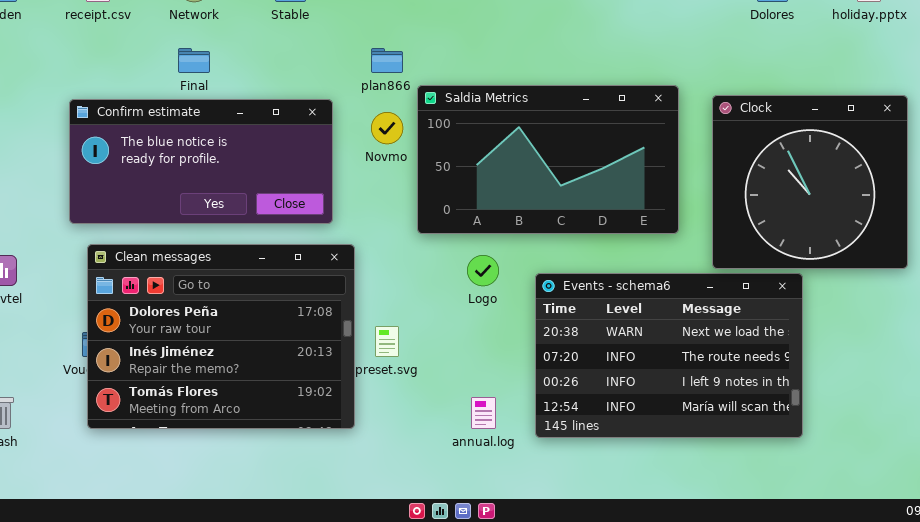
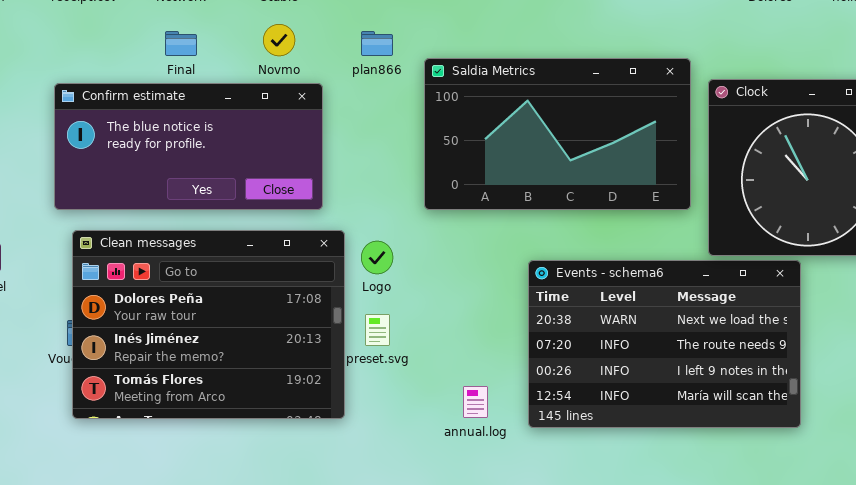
Saldia Metrics: [417,85,679,234] -> [424,58,691,210], moved
Novmo: [371,112,403,144] -> [263,24,295,56], moved
Logo: [467,255,499,286] -> [361,241,393,274], moved

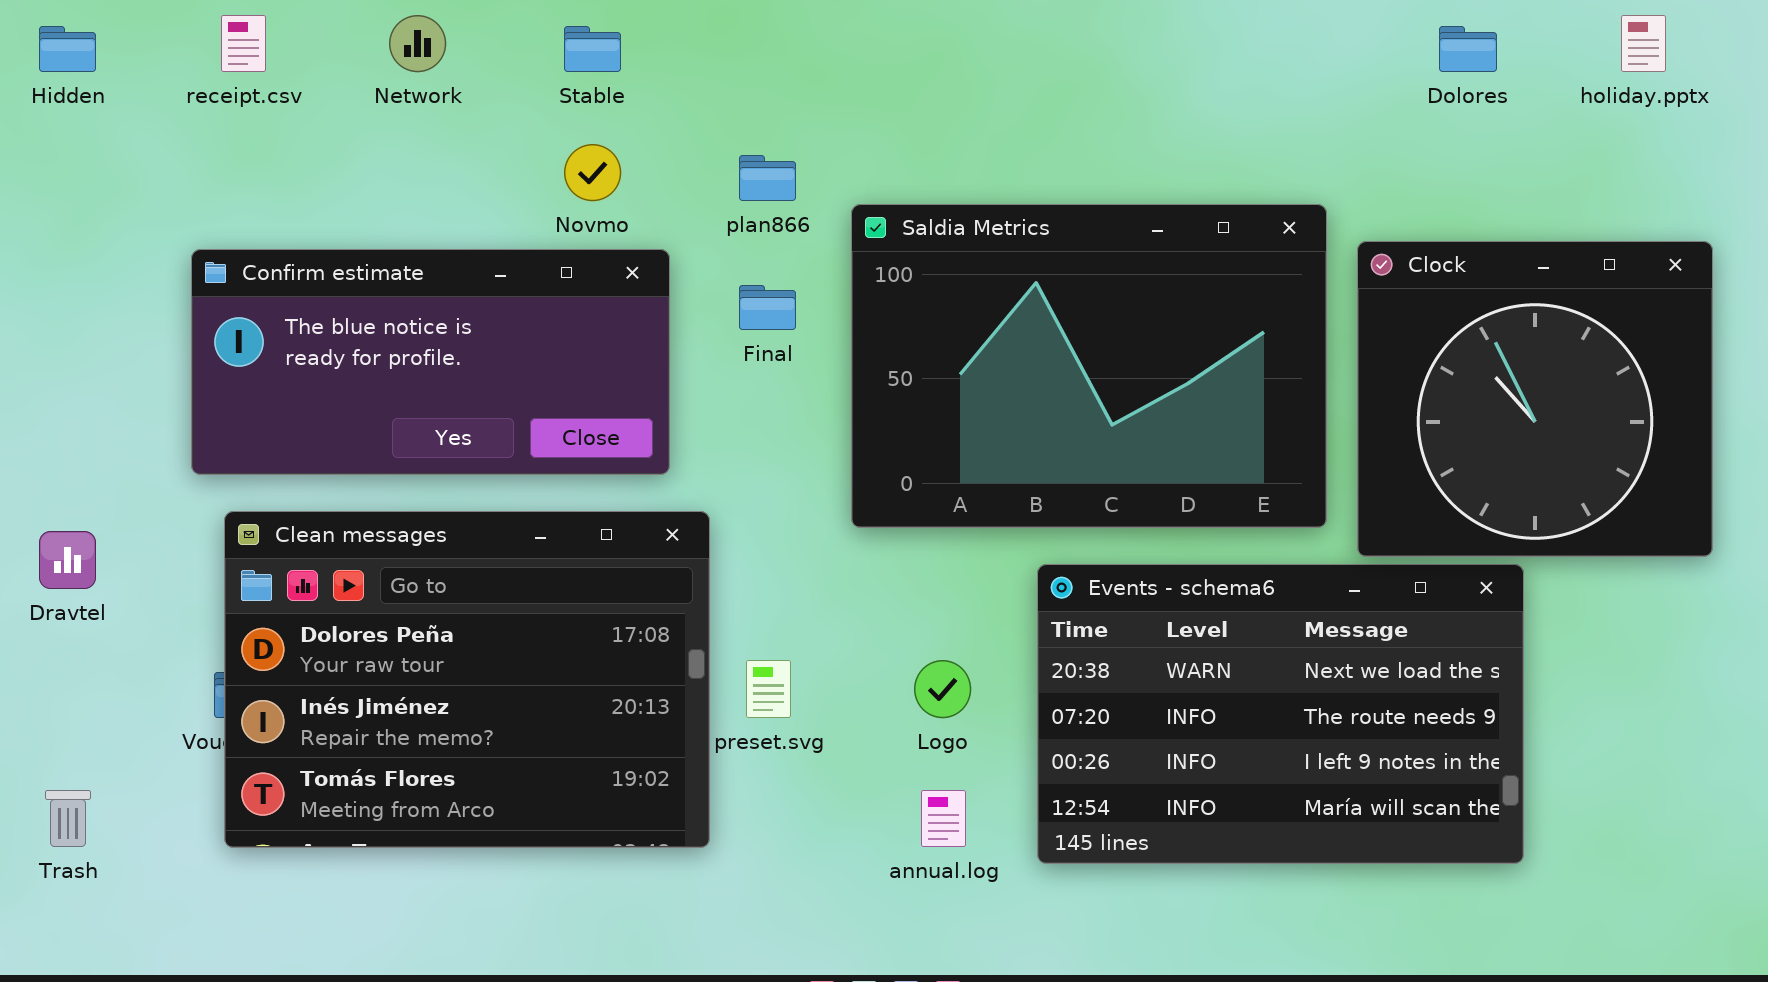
Final: [165,31,197,56] -> [739,285,796,330], moved
Saldia Metrics: [424,58,691,210] -> [851,204,1327,528], resized
Logo: [361,241,393,274] -> [914,660,971,718], moved

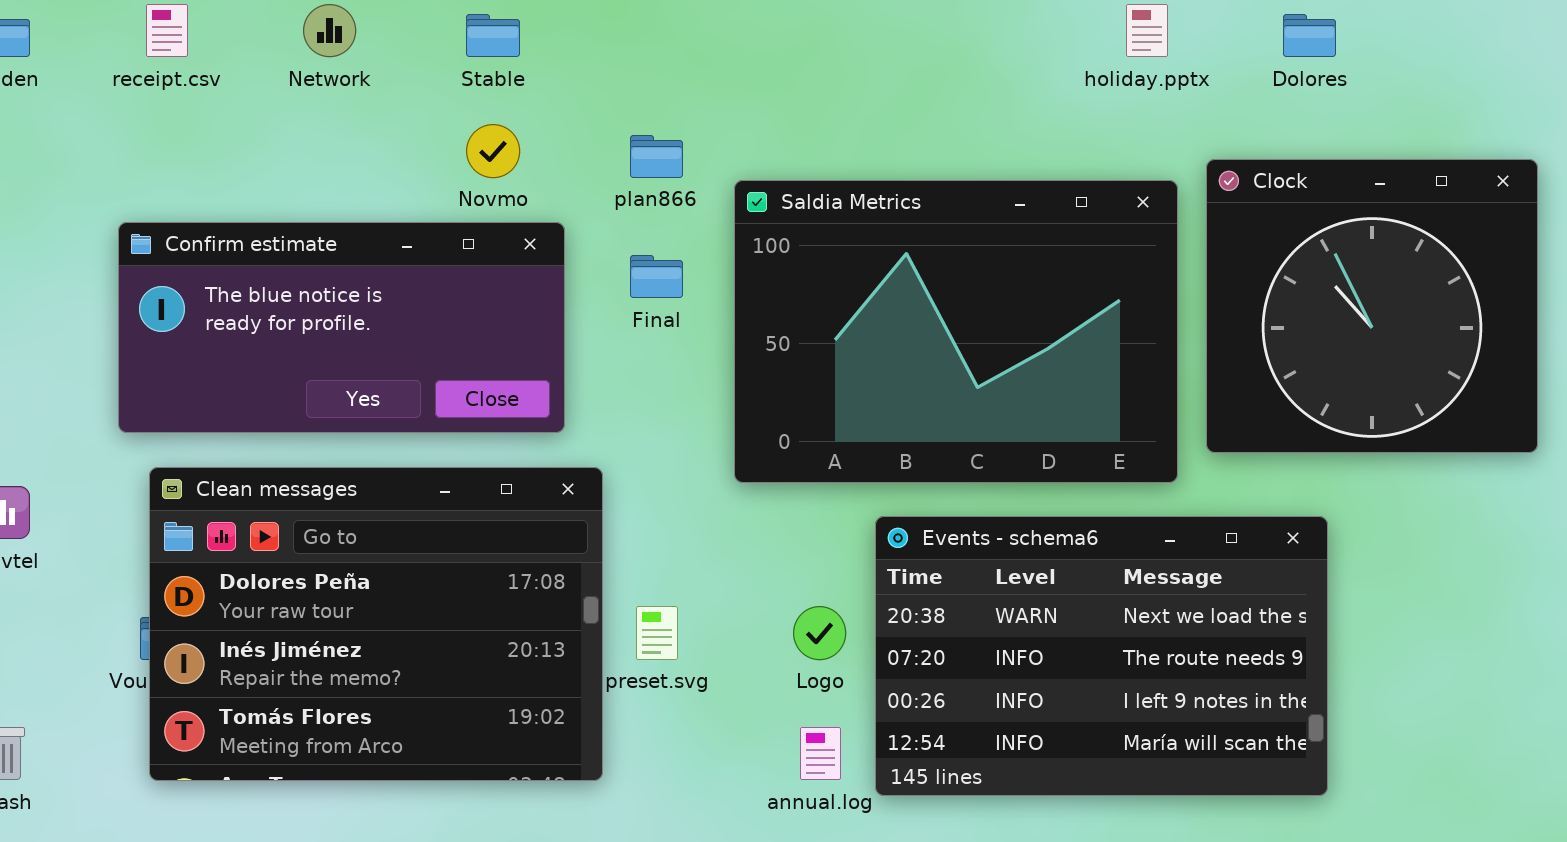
holiday.pptx: [1621,15,1666,72] -> [1126,4,1168,57], moved
Clock: [1357,241,1713,557] -> [1206,159,1538,453], moved
Events - schema6: [1037,564,1524,864] -> [875,516,1328,796], moved

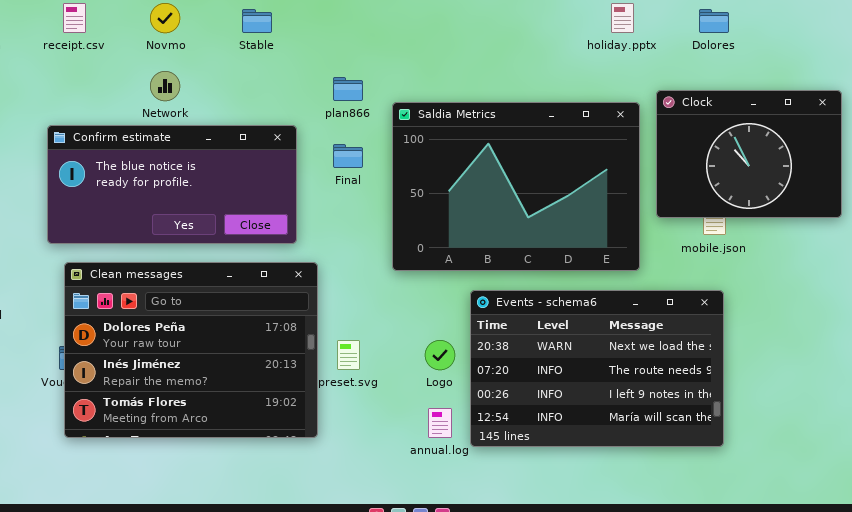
Network: [303,4,356,57] -> [150,71,180,101], moved
Novmo: [466,124,520,178] -> [150,3,180,33], moved
Clock: [1206,159,1538,453] -> [656,90,842,218], resized

